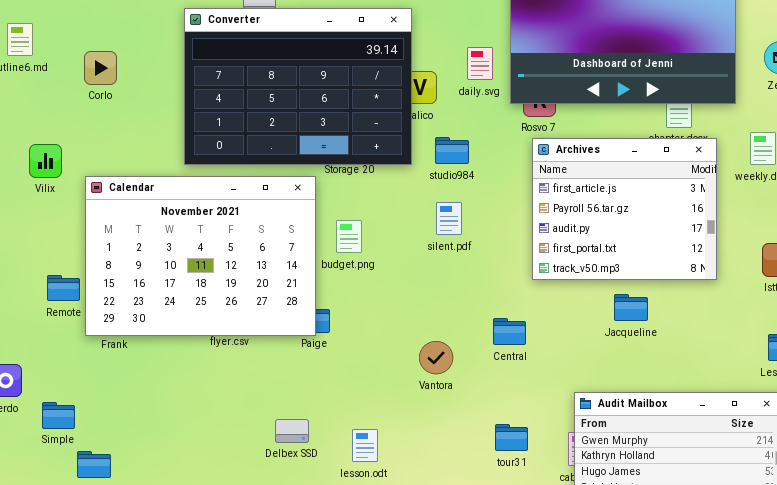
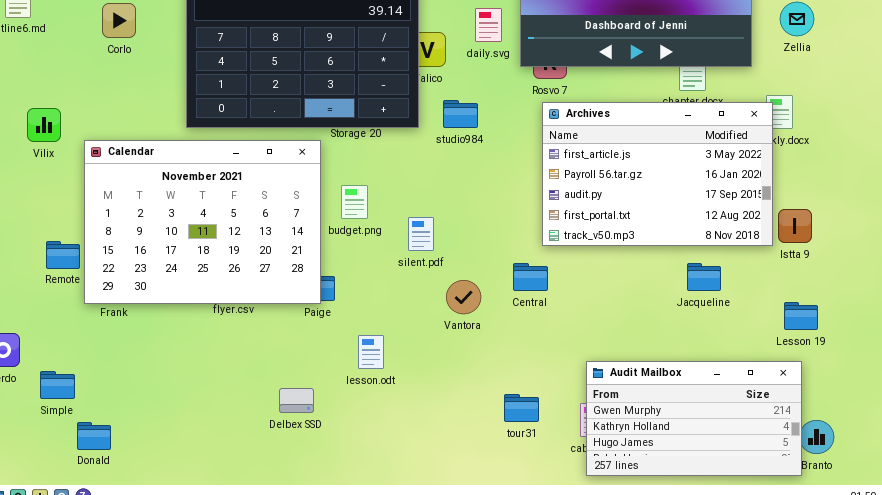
Corlo: [84,51,117,85] -> [102,3,136,38], moved
Archives: [532,138,717,280] -> [542,102,773,246], resized
silent.pdf: [436,202,462,235] -> [408,217,434,251], moved
Jacqueline: [614,294,648,321] -> [687,263,721,291], moved
Central: [493,318,526,345] -> [513,263,548,291], moved
Vantora: [419,341,453,374] -> [446,280,481,314], moved
lesson.odt: [352,429,378,462] -> [358,335,384,369], moved

